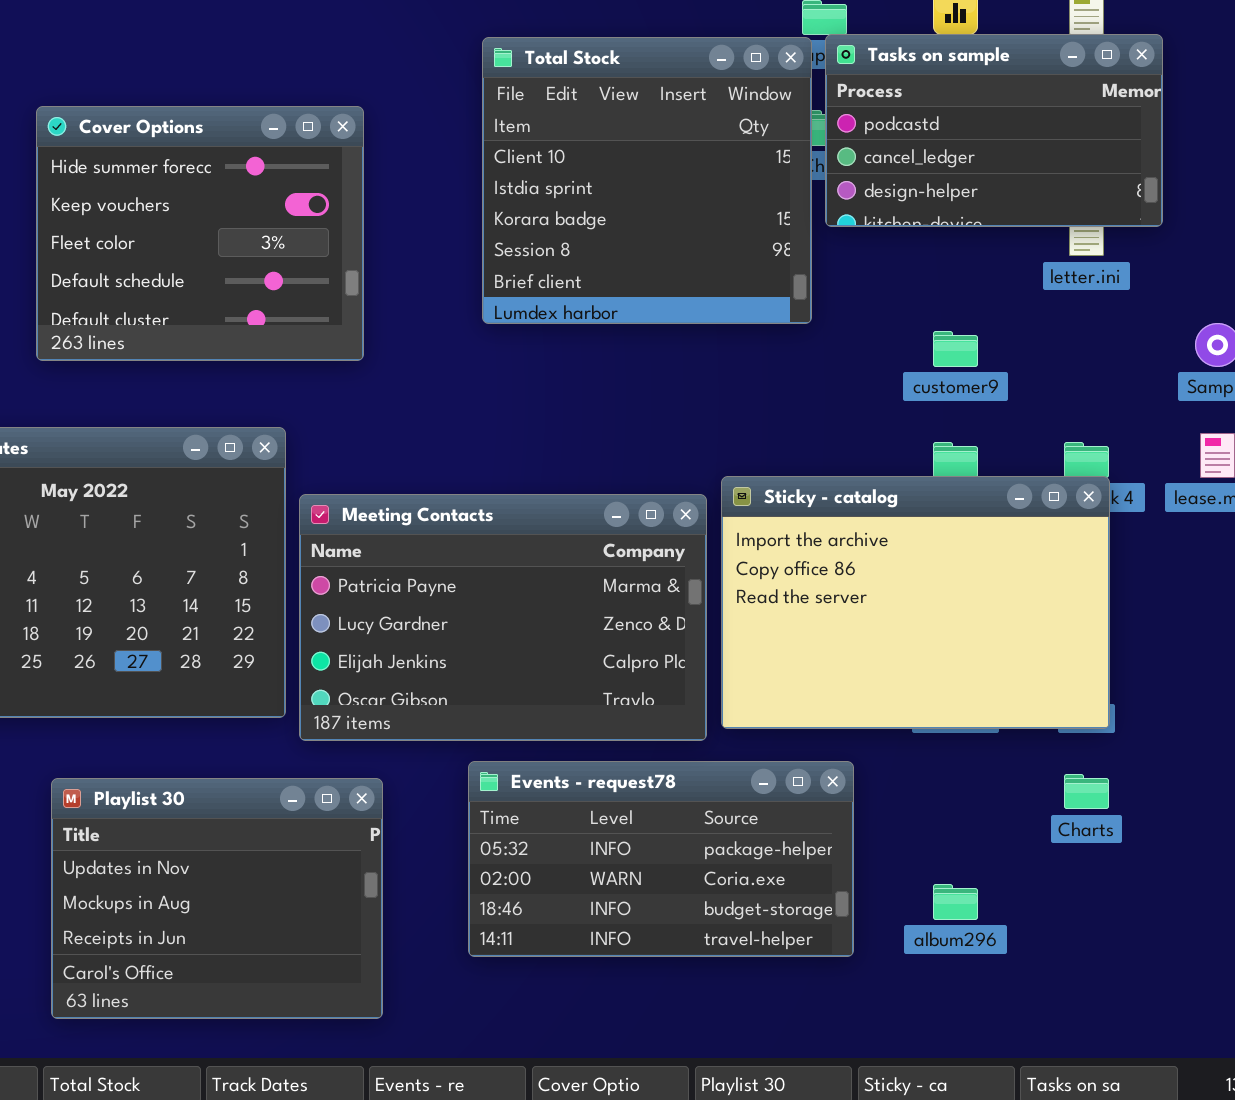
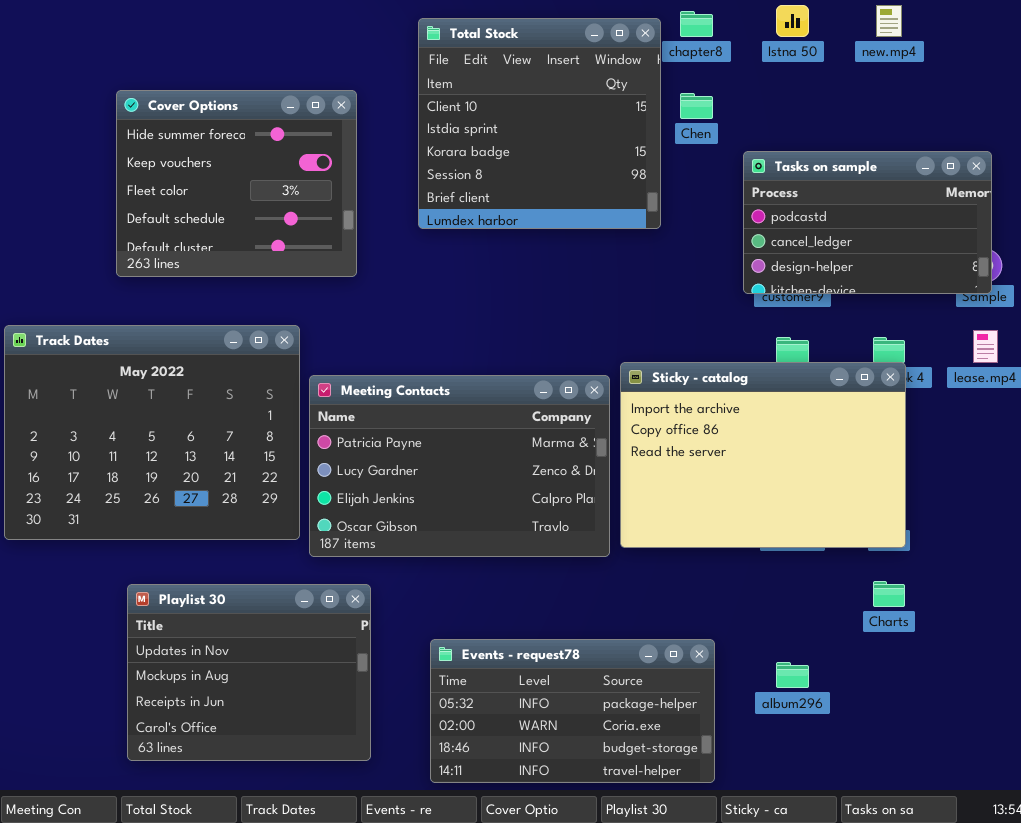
Tasks on sample: [825,34,1163,227] -> [743,151,992,294], moved
Total Stock: [482,37,812,324] -> [418,18,661,229], moved
Events - request78: [468,761,854,957] -> [430,639,715,783], moved

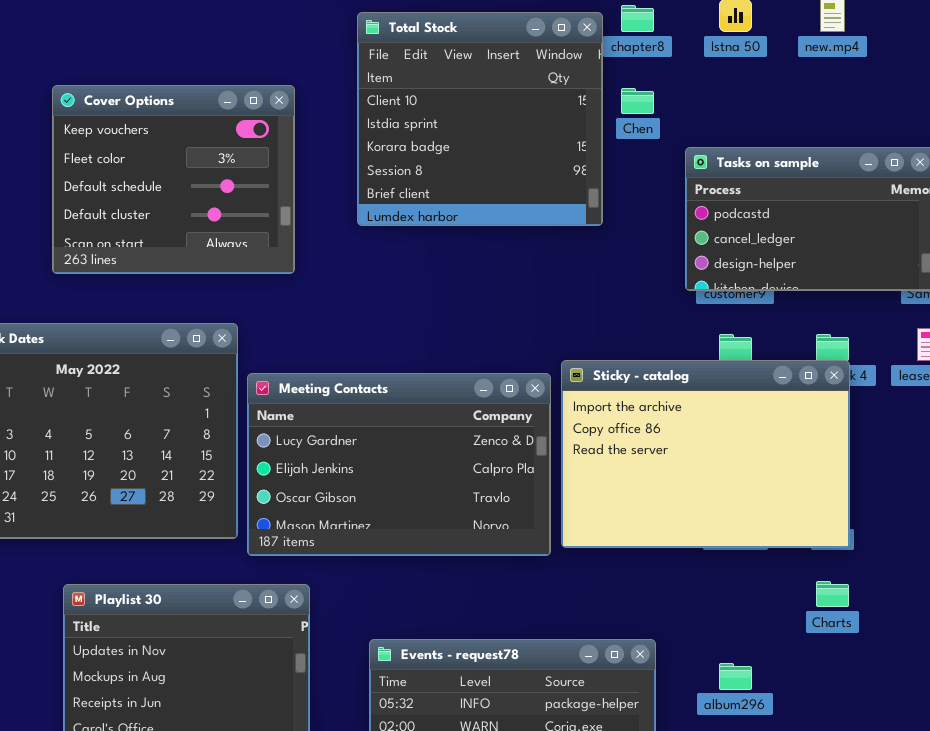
Cover Options: [116,90,357,277] -> [52,85,295,274], scrolled down 1 row
Meeting Contacts: [309,375,610,557] -> [247,373,551,556], scrolled down 1 row

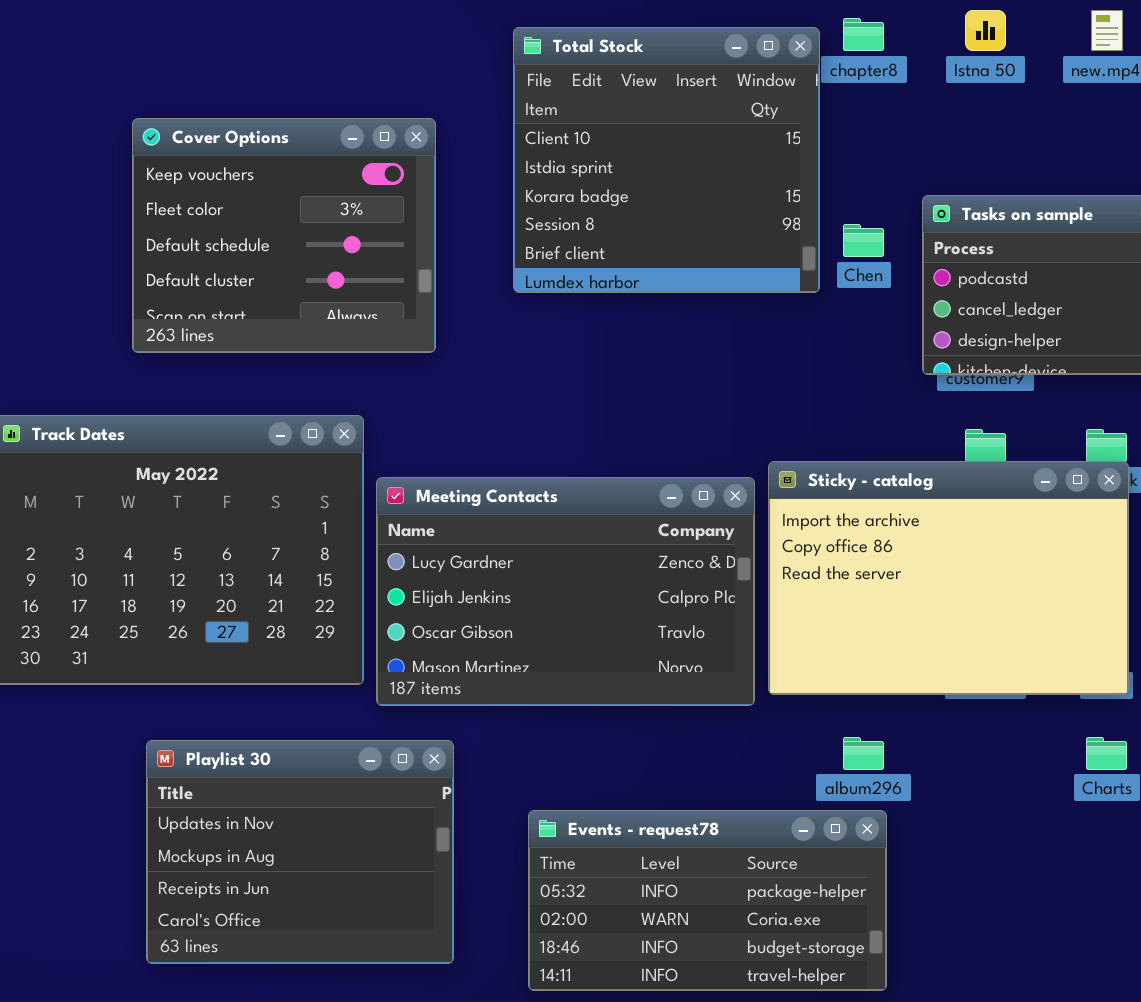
Chen: [621,88,654,114] -> [843,224,884,257], moved
album296: [719,663,752,690] -> [843,737,884,770], moved

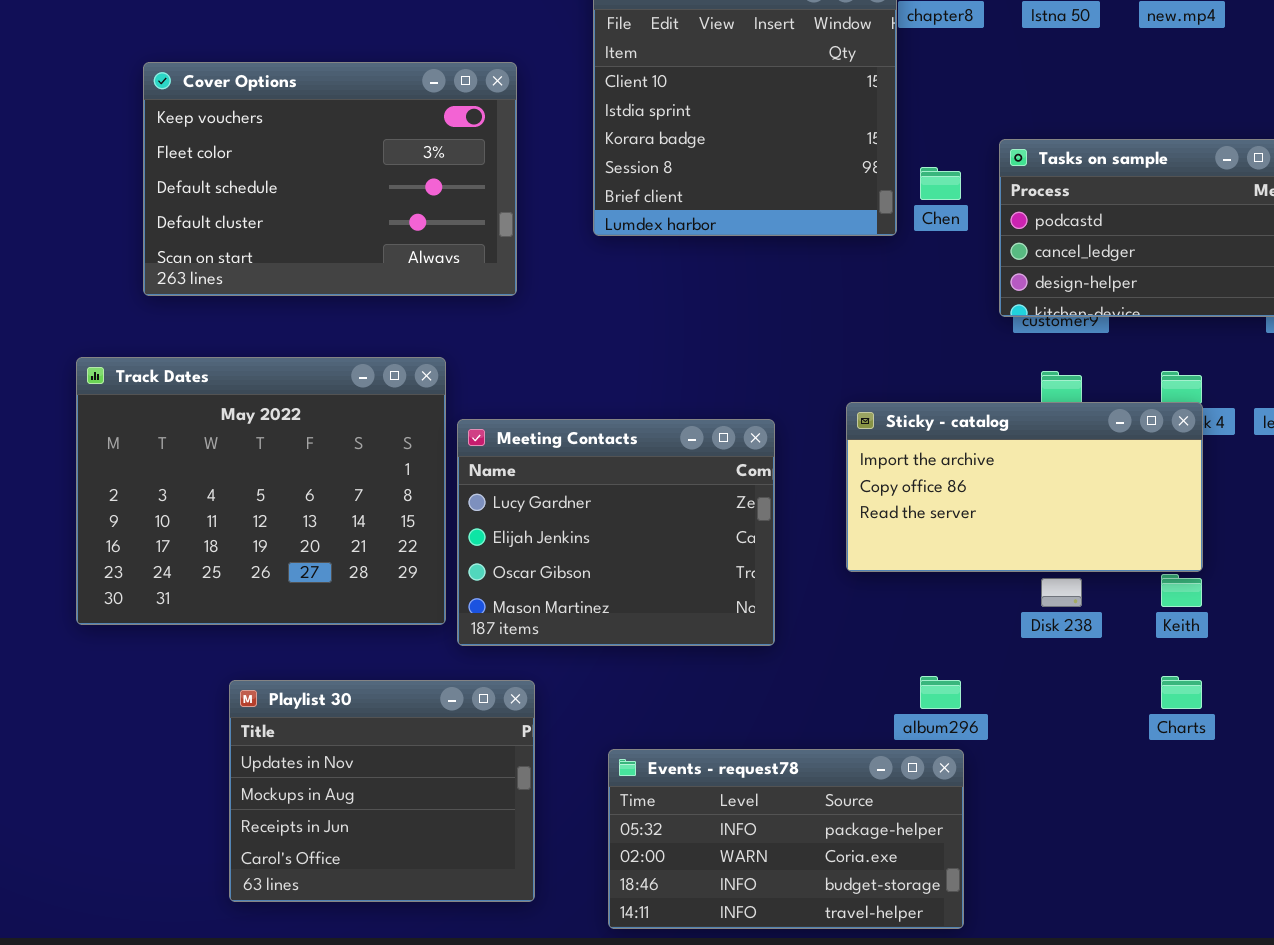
Cover Options: [132,118,436,353] -> [143,62,517,296], resized
Sticky - catalog: [768,461,1129,695] -> [846,402,1203,572], resized
Meeting Contacts: [376,477,755,706] -> [457,419,775,646], resized

